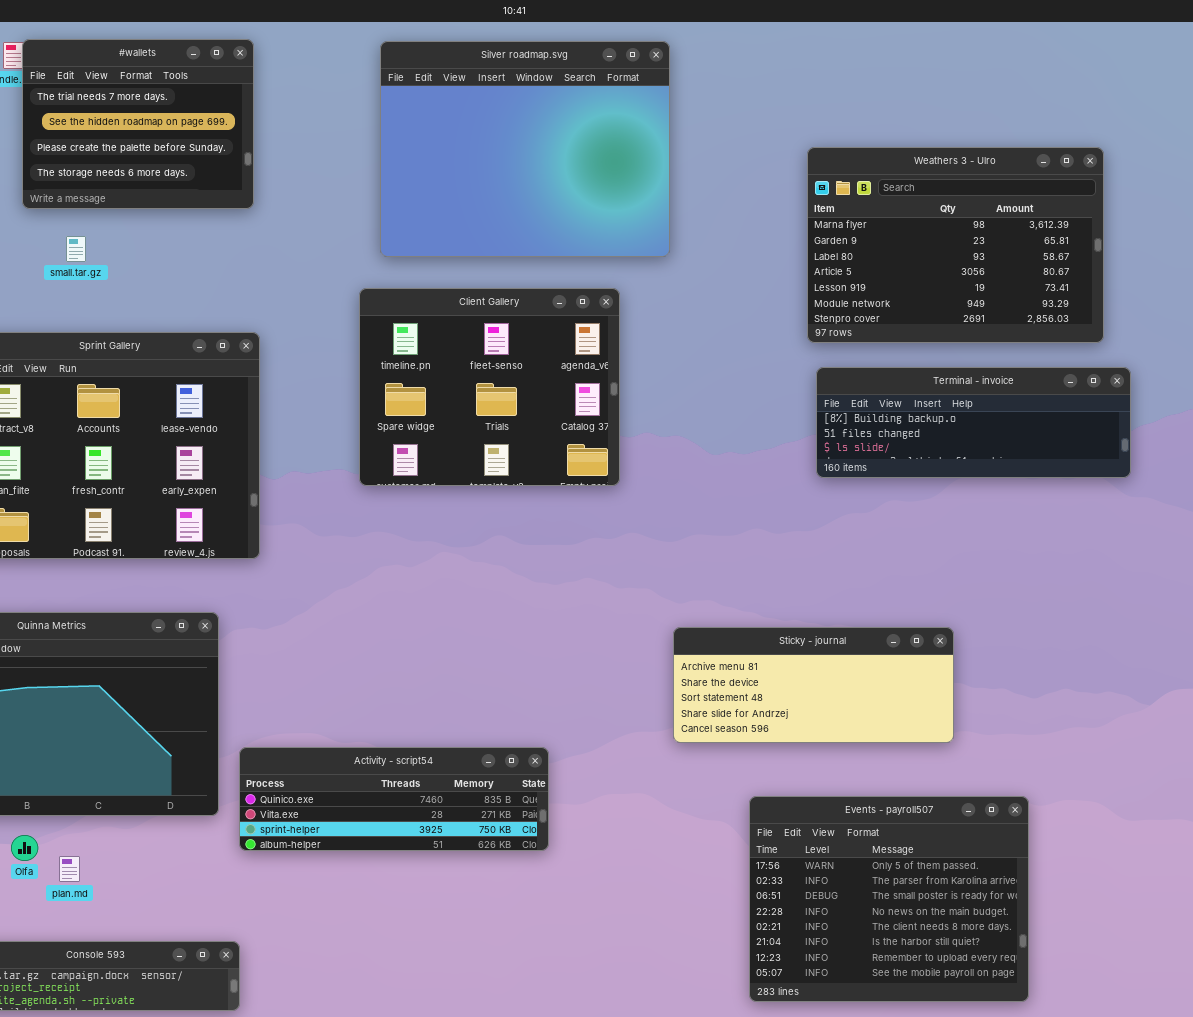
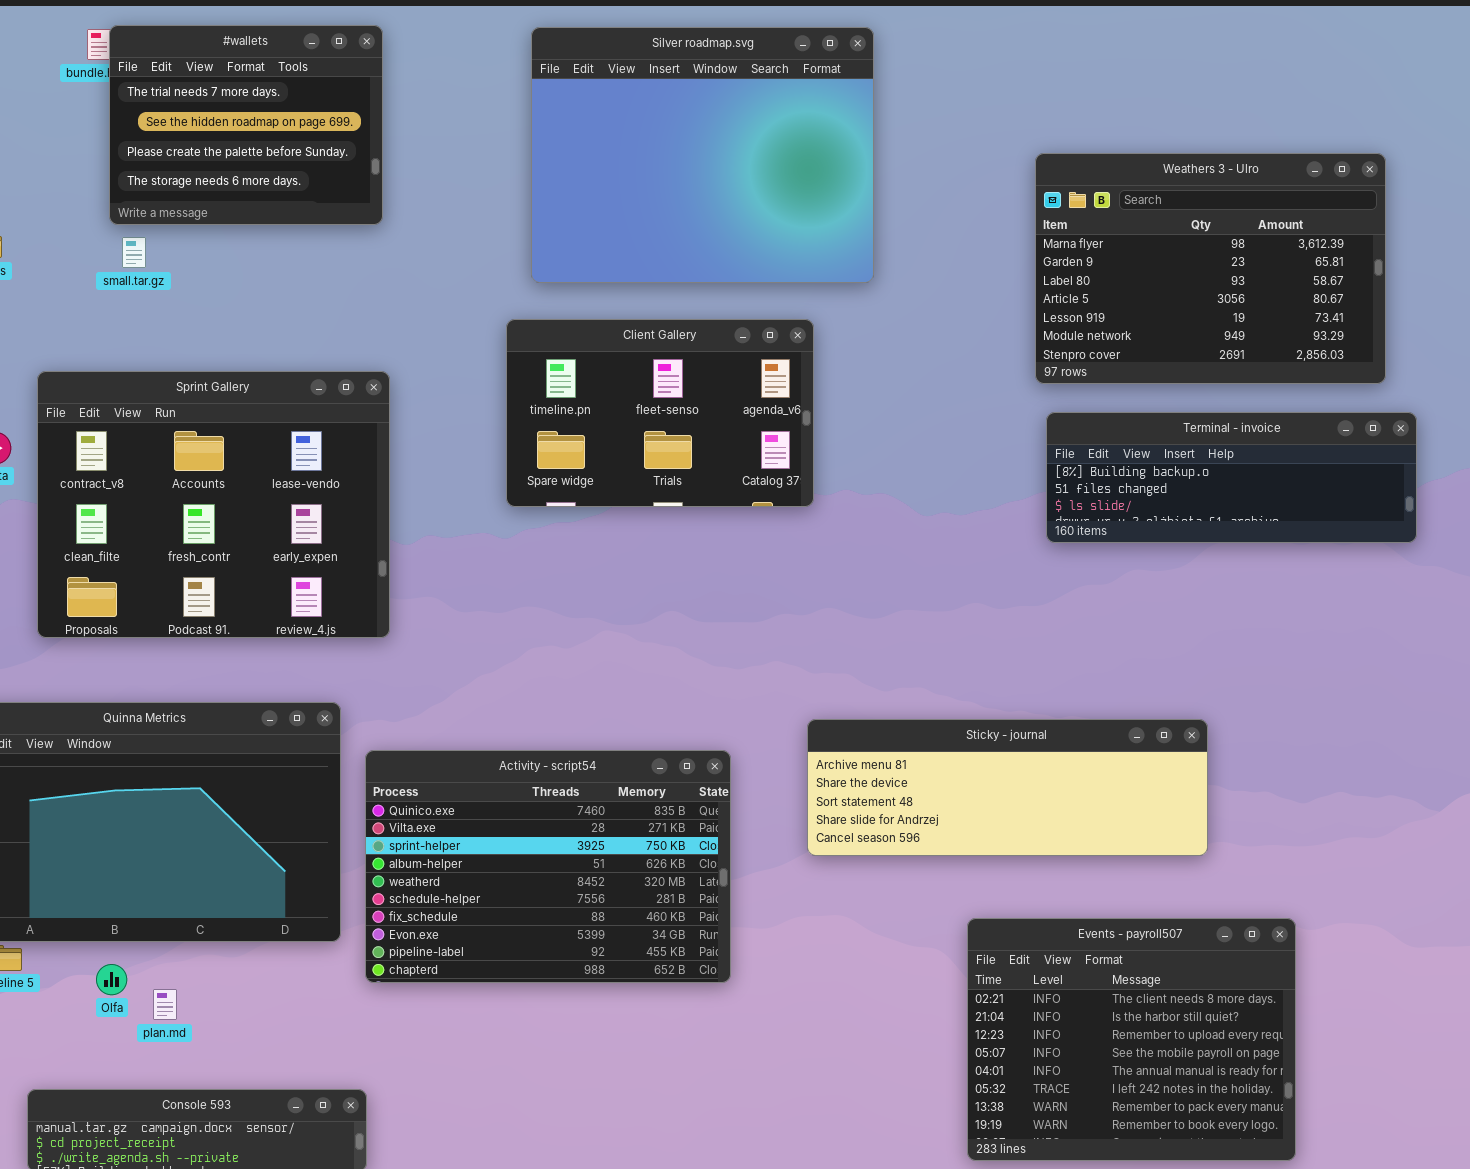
small.tar.gz: [66,236,86,262] -> [122,237,146,268], moved
Client Gallery: [359,288,620,486] -> [506,319,814,507], resized
Sticky - journal: [673,627,954,743] -> [807,719,1208,856], resized
Activity - script54: [239,747,549,851] -> [365,750,731,983], resized
Events - payroll507: [749,796,1029,1002] -> [967,918,1296,1161], scrolled down 4 rows

